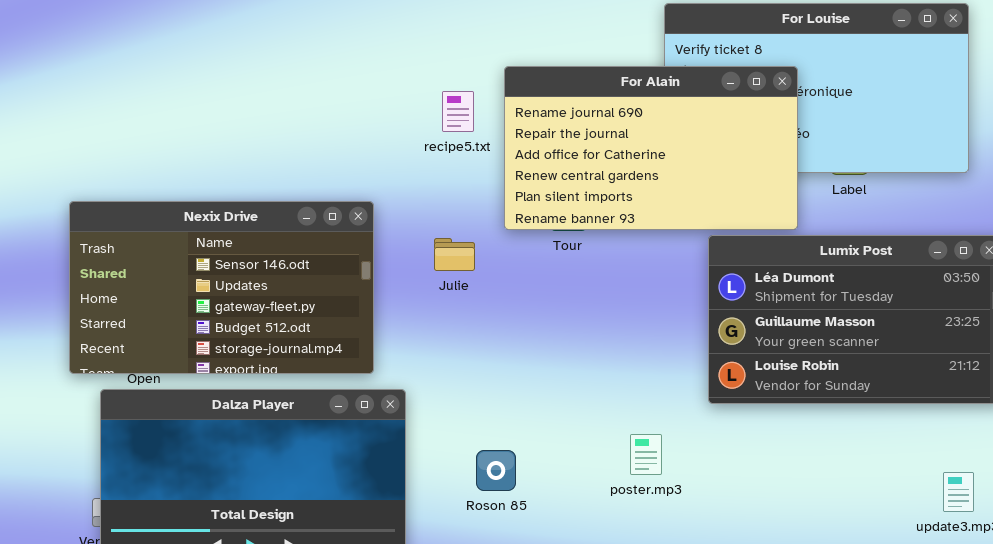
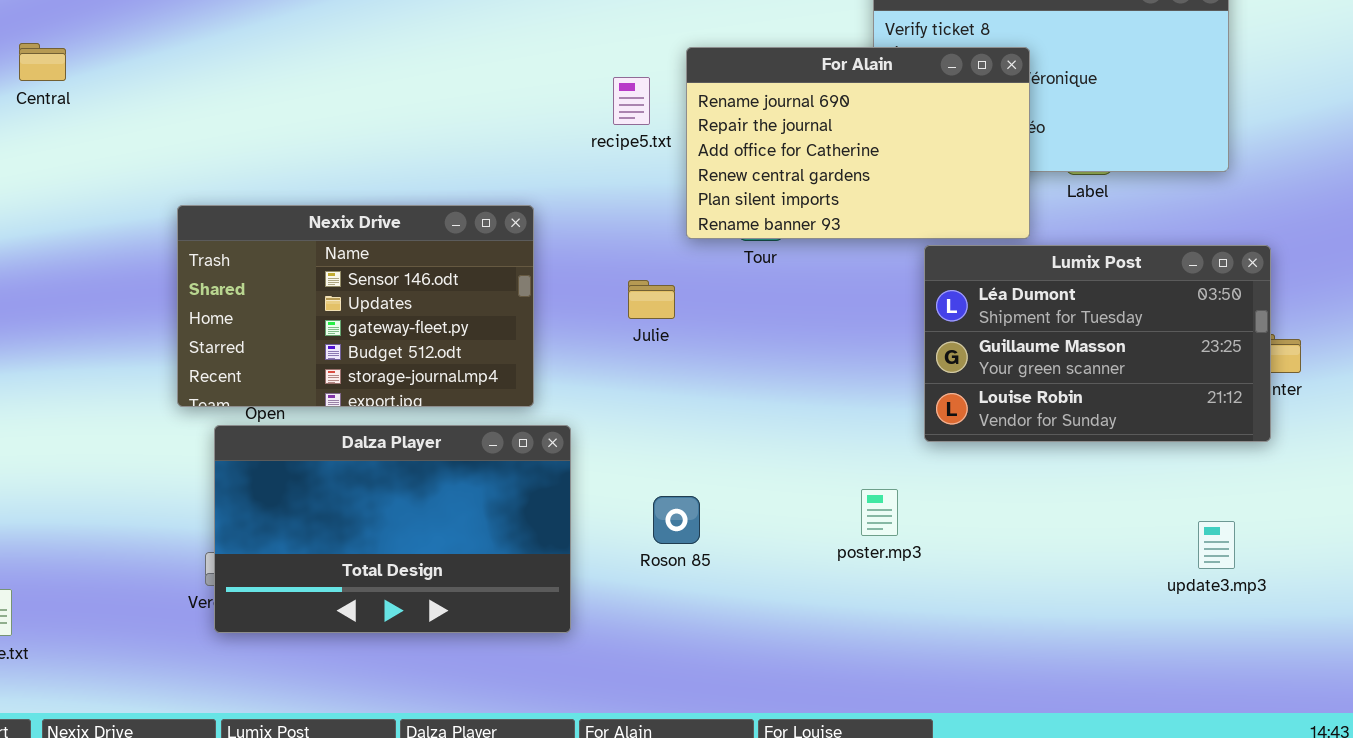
Julie: [434,238,475,271] -> [628,280,675,319], moved
poster.mp3: [630,434,662,475] -> [861,489,898,536], moved

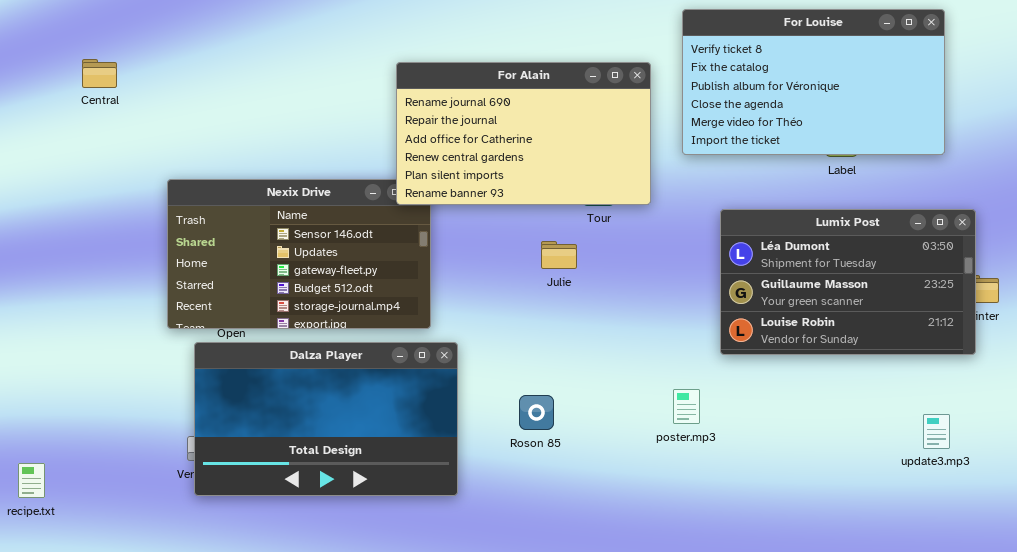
Central: [19,43,66,81] -> [82,59,117,88], moved
For Alain: [686,47,1030,239] -> [396,62,651,205], moved
Julie: [628,280,675,319] -> [541,241,577,269], moved

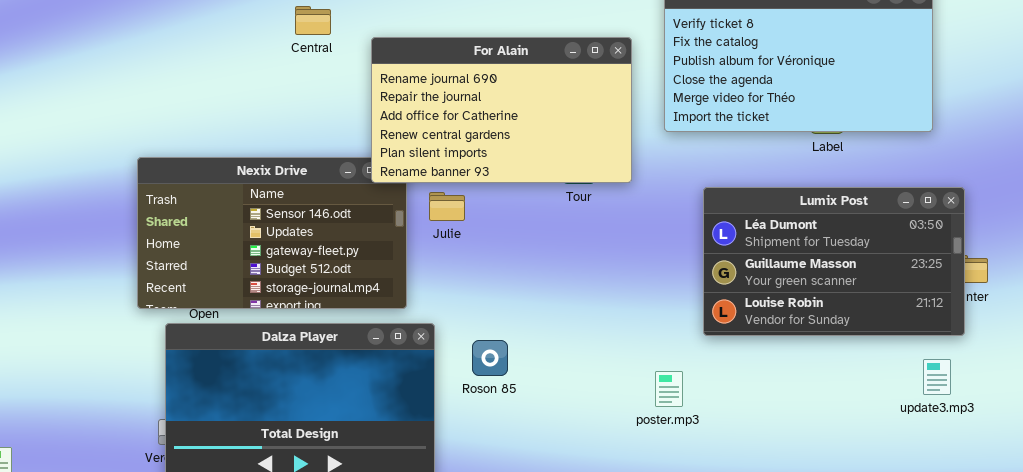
Central: [82,59,117,88] -> [295,6,331,35], moved
Julie: [541,241,577,269] -> [429,192,465,221], moved
Roson 85: [519,395,554,430] -> [472,340,508,376], moved
update3.mp3: [923,414,950,449] -> [923,359,951,395], moved

